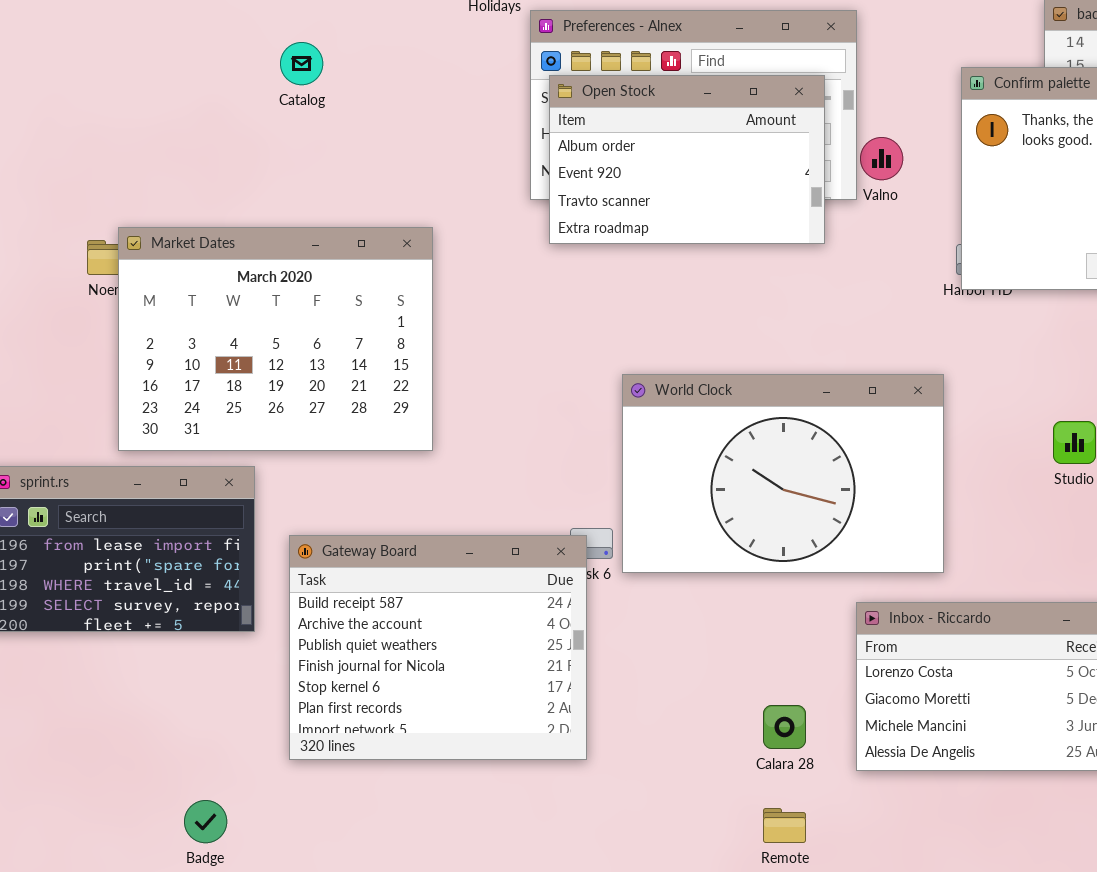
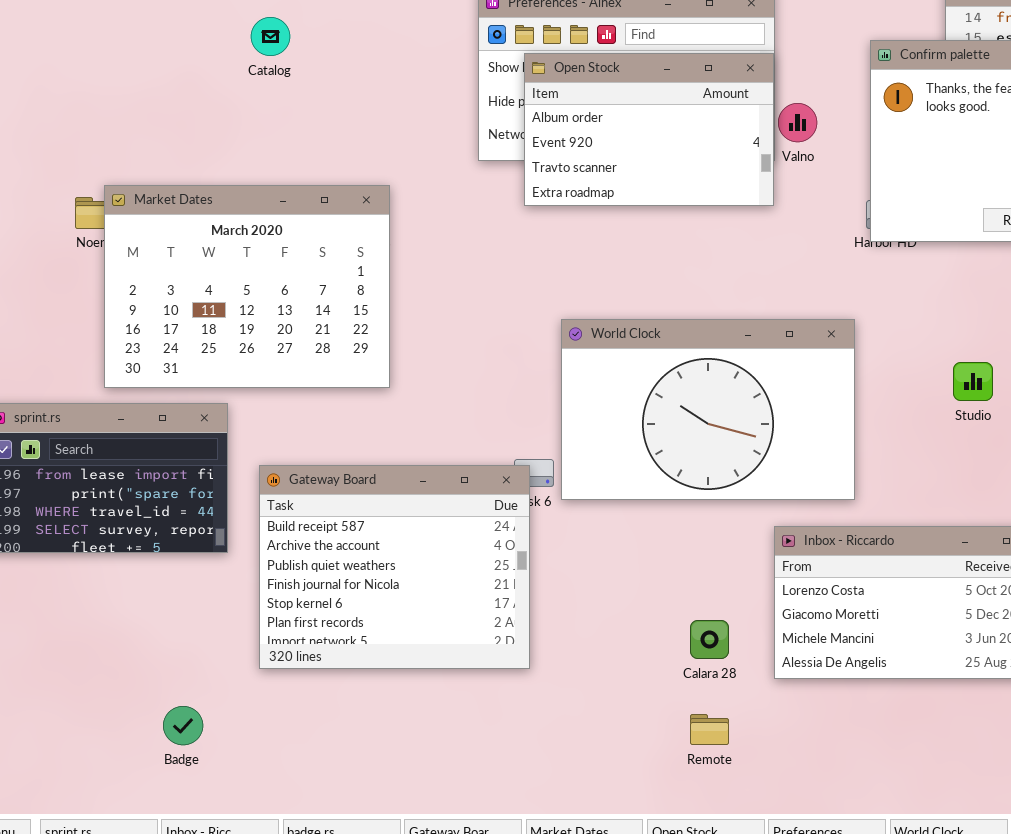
Open Stock: [549,75,825,244] -> [524,53,774,206], moved

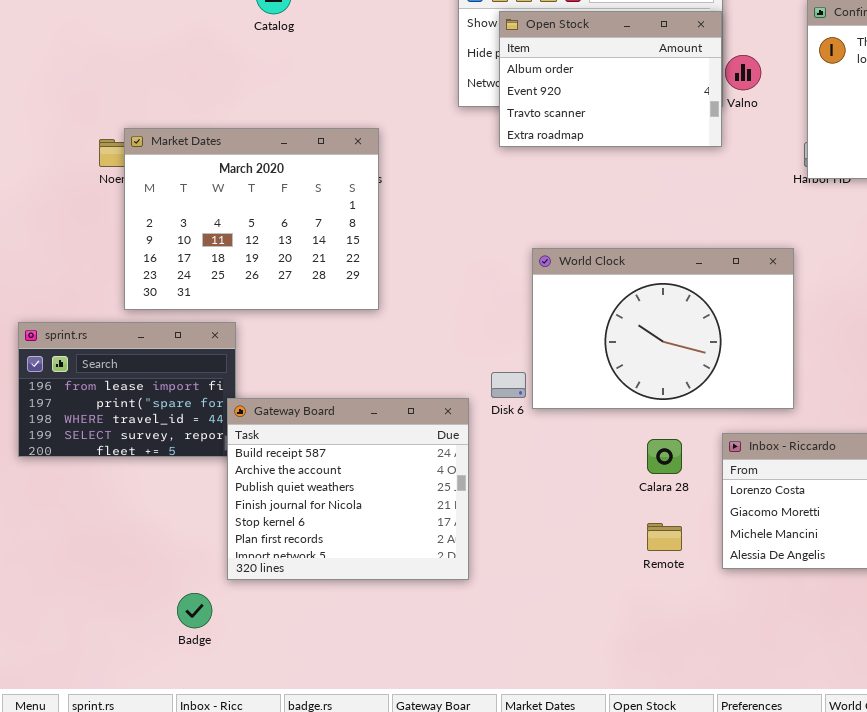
Gateway Board: [259,465,530,669] -> [227,398,469,580], moved
Calara 28: [690,620,729,659] -> [647,439,682,474], moved
Remote: [690,714,729,745] -> [647,523,682,551], moved

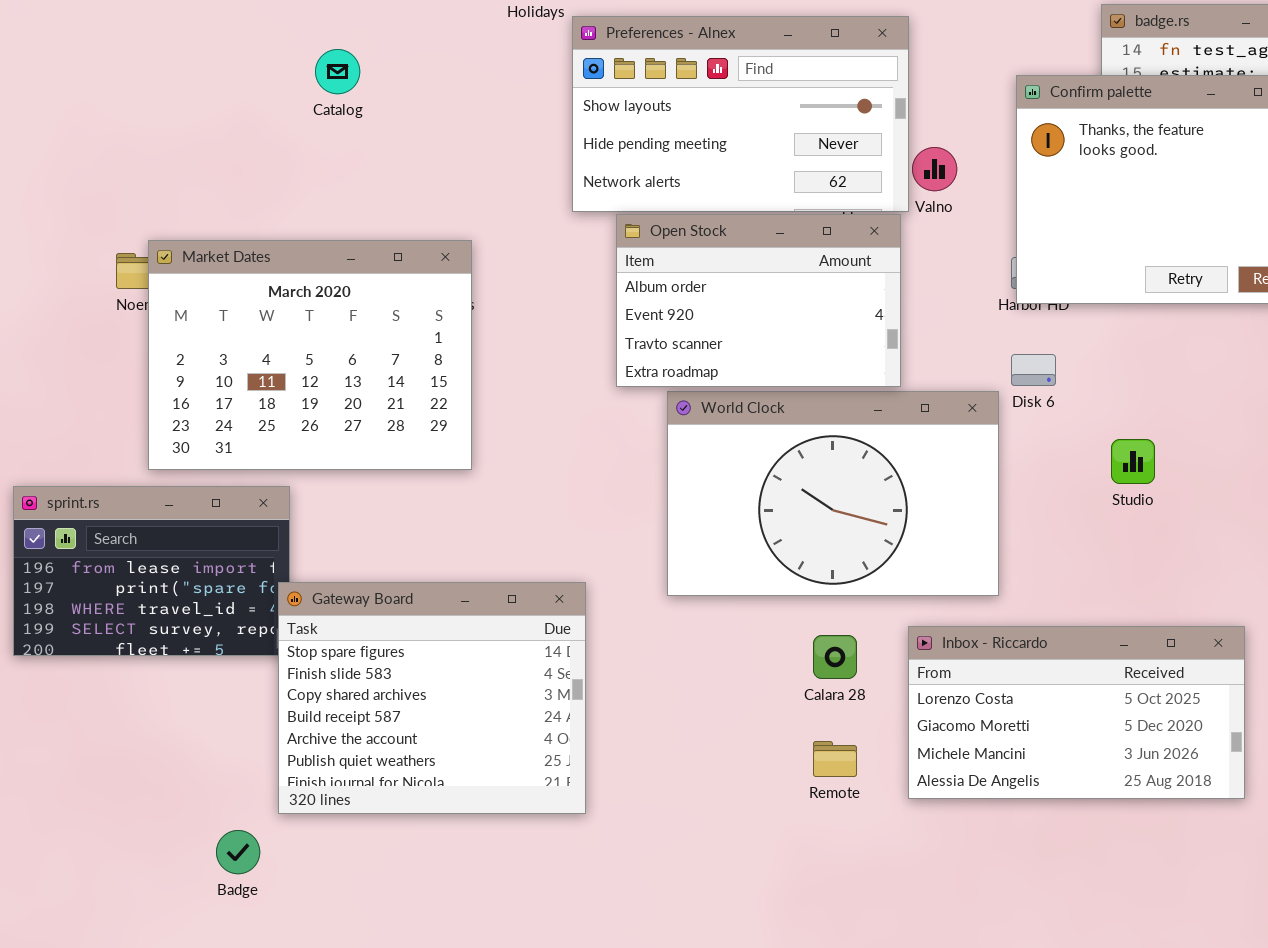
Open Stock: [499,11,722,147] -> [616,214,901,387], moved
Disk 6: [491,372,526,398] -> [1011,354,1056,386], moved
Gateway Board: [227,398,469,580] -> [278,582,586,814], scrolled up 3 rows

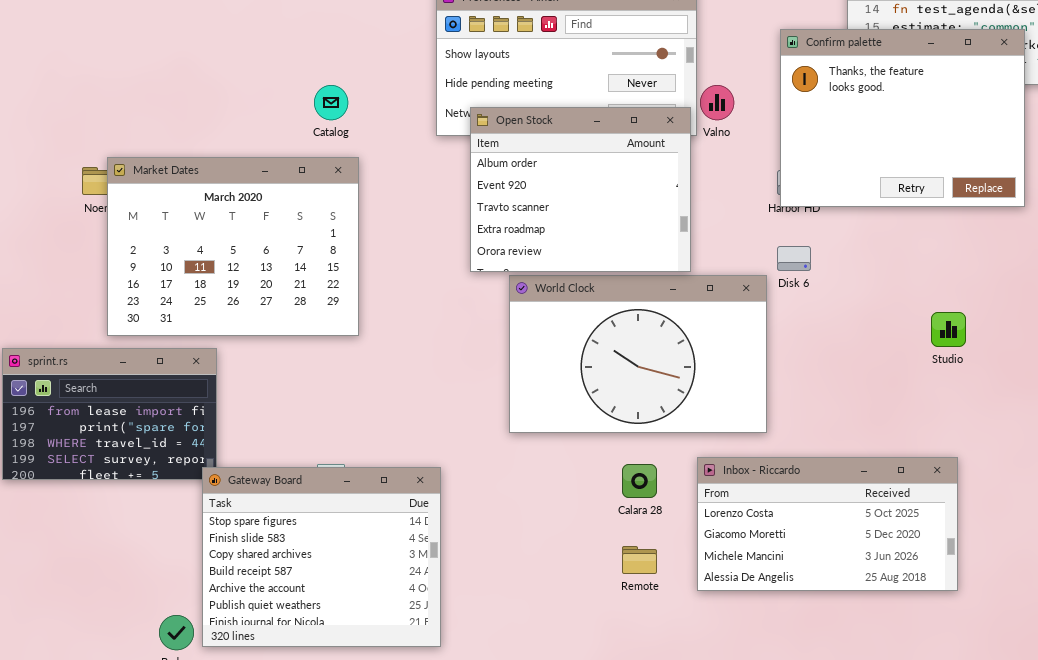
Catalog: [315,49,360,94] -> [314,85,348,120], moved
Open Stock: [616,214,901,387] -> [470,107,691,272], resized
Studio: [1111,439,1155,484] -> [931,312,966,347], moved
Gateway Board: [278,582,586,814] -> [202,467,441,647], moved

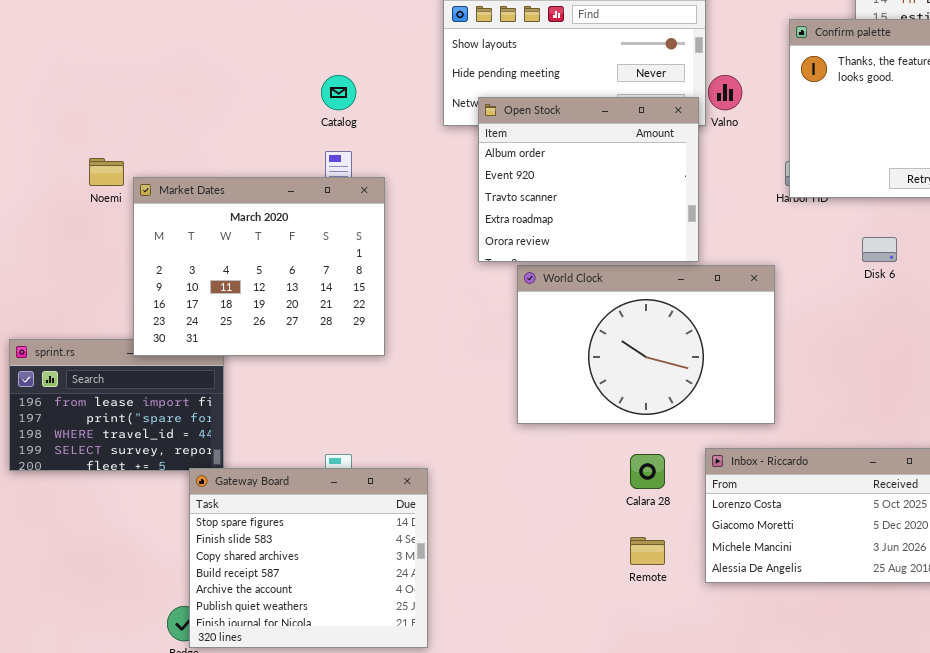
Market Dates: [107,157,359,336] -> [133,177,385,356], moved
Disk 6: [777,246,811,271] -> [862,237,897,262], moved
Gateway Board: [202,467,441,647] -> [189,468,428,648], moved

